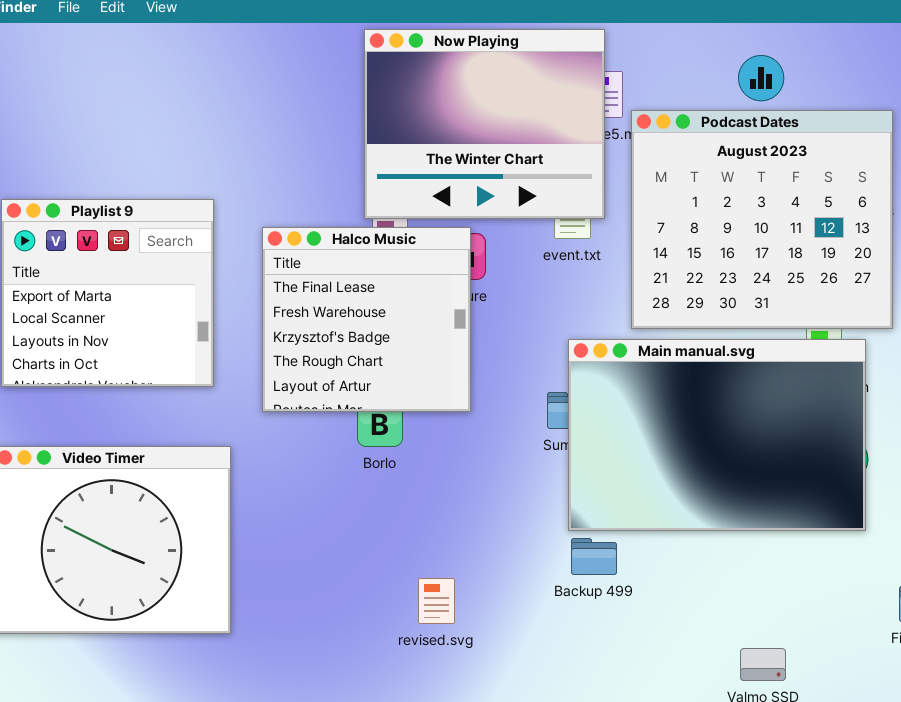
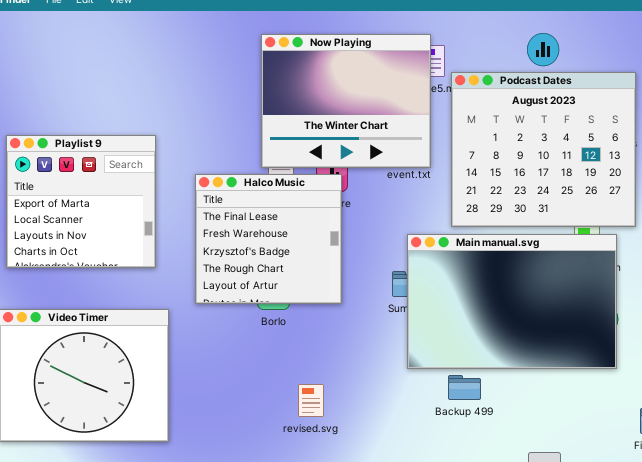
Now Playing: [364,29,605,219] -> [261,34,431,168], moved
Halco Music: [262,227,471,412] -> [195,174,342,304], moved
Backup 499: [571,538,617,575] -> [448,375,481,400], moved
revised.svg: [418,578,455,624] -> [298,384,324,417], moved

